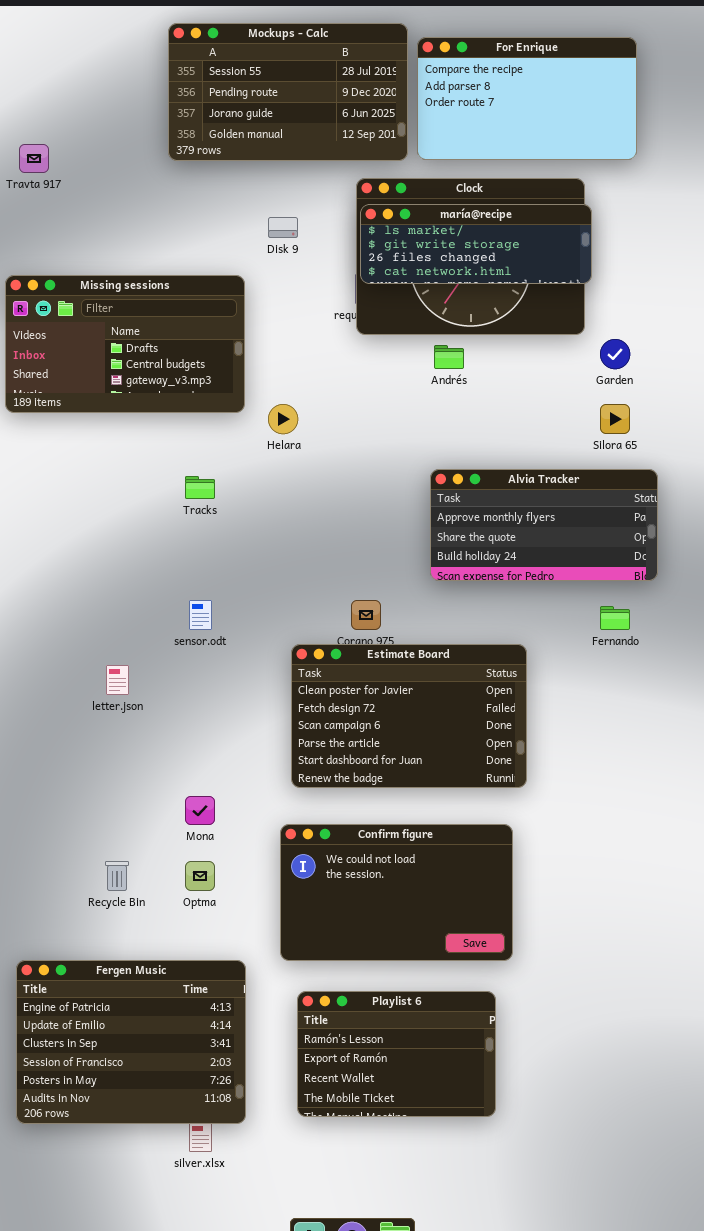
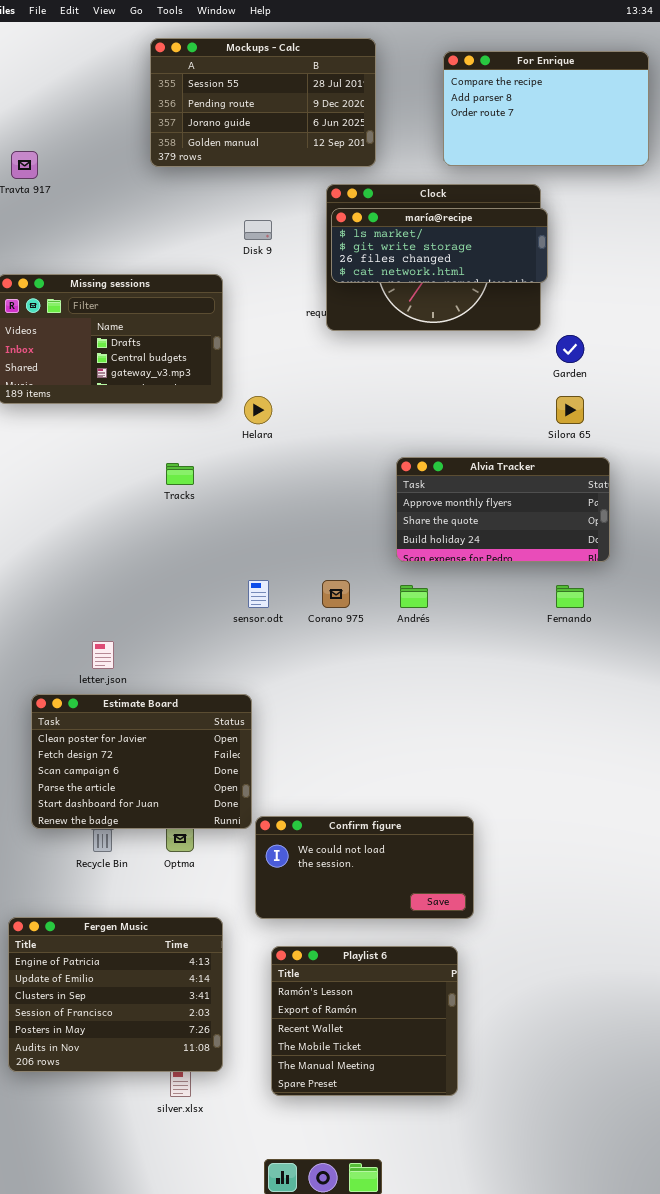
For Enrique: [417,37,637,160] -> [443,51,649,166], moved
Andrés: [434,345,464,369] -> [400,585,428,608], moved
sensor.odt: [189,600,212,630] -> [248,580,269,608], moved
Estimate Board: [291,644,527,788] -> [31,694,252,829], moved
Confirm figure: [280,824,513,961] -> [255,816,474,919], resized
Playlist 6: [297,991,496,1117] -> [271,946,458,1096], resized

